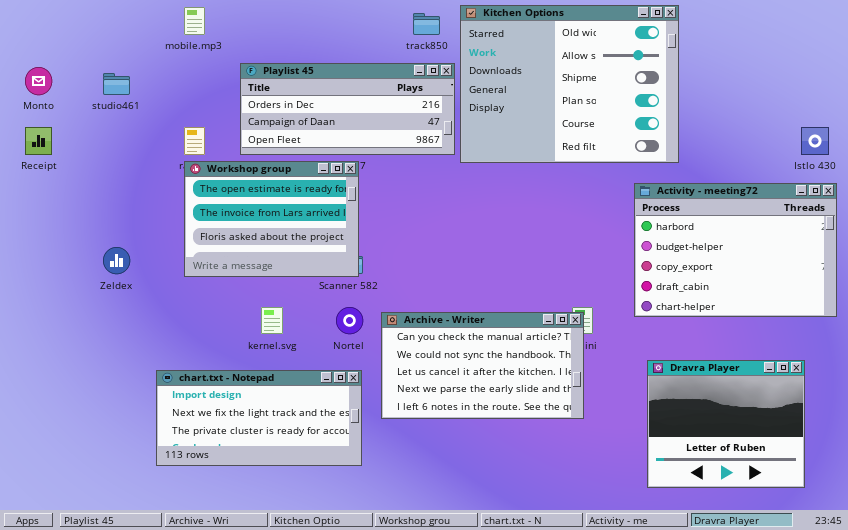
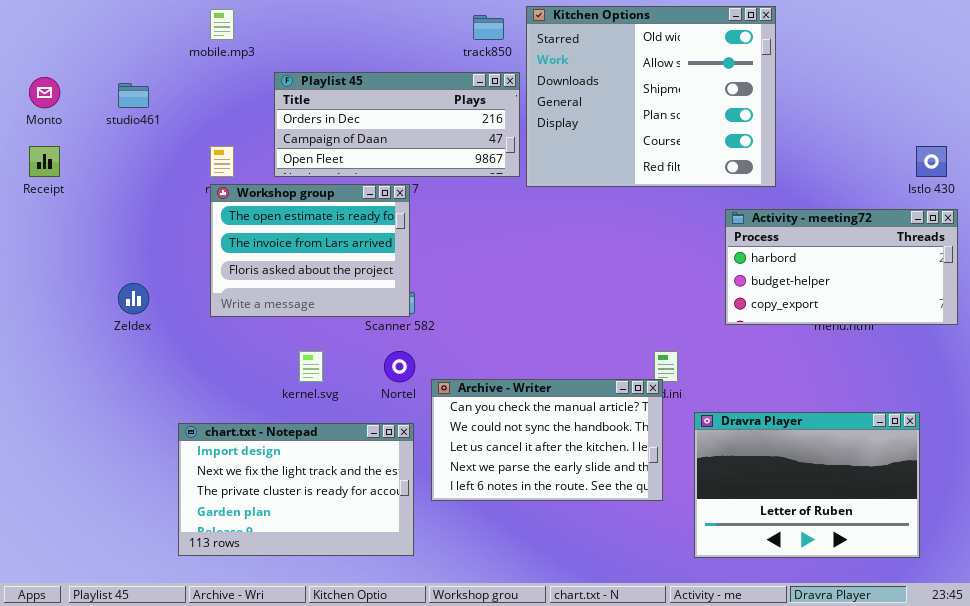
Activity - meeting72: [634,183,837,317] -> [725,209,958,325], resized
Archive - Writer: [381,312,584,419] -> [431,379,663,501], moved
Dravra Player: [647,360,805,488] -> [694,412,920,558], resized
chart.txt - Notepad: [156,370,362,466] -> [178,423,414,556], resized

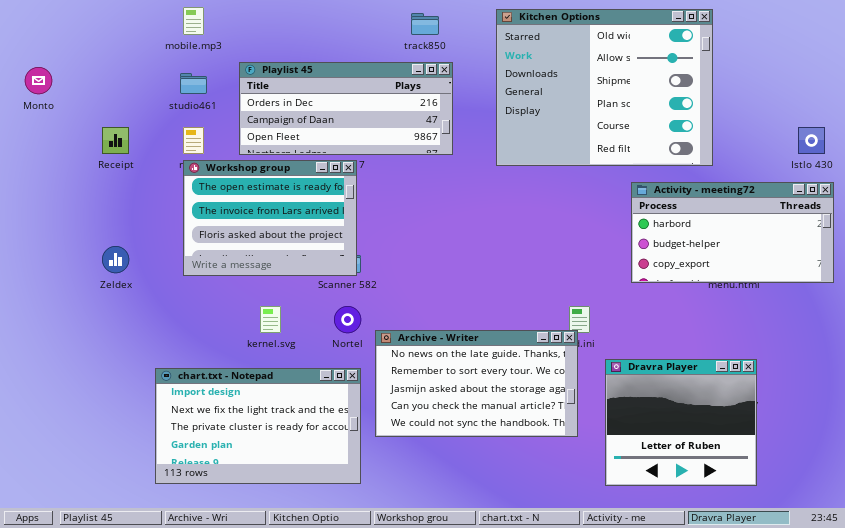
Kitchen Options: [526,6,776,187] -> [496,9,713,166], moved
studio461: [118,83,149,108] -> [180,73,207,94], moved
Receipt: [29,146,60,177] -> [102,127,129,154], moved
Archive - Writer: [431,379,663,501] -> [375,330,578,437], scrolled up 3 rows
Dravra Player: [694,412,920,558] -> [605,359,757,486], resized

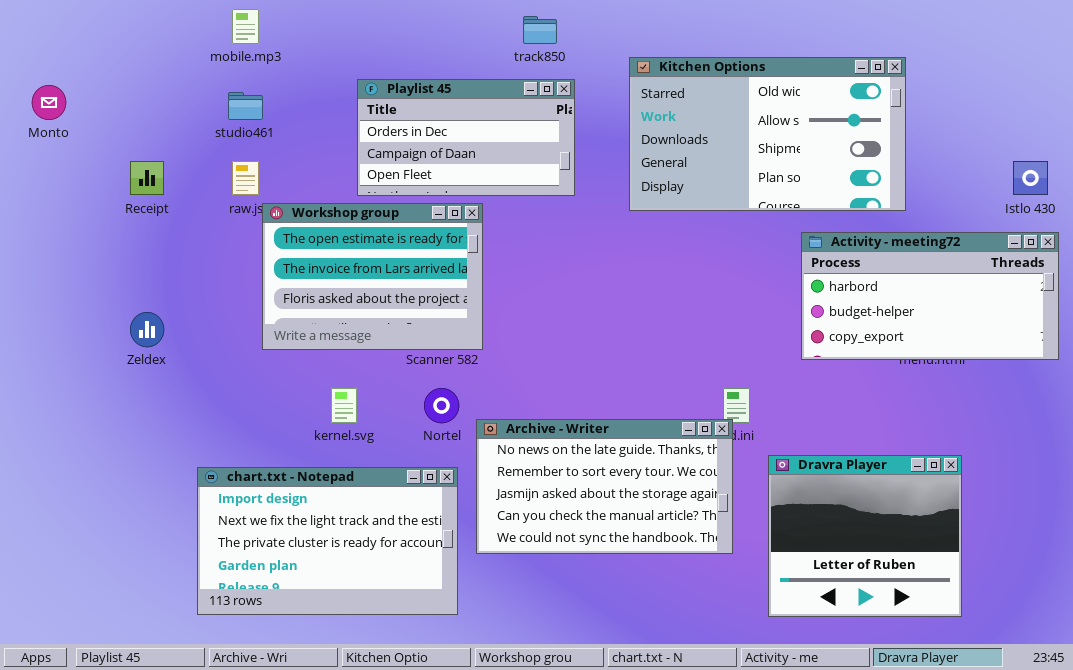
Kitchen Options: [496,9,713,166] -> [629,57,906,211], resized
Playlist 45: [239,62,453,155] -> [357,79,575,196], resized
Workshop group: [183,160,357,276] -> [262,203,483,350], moved

